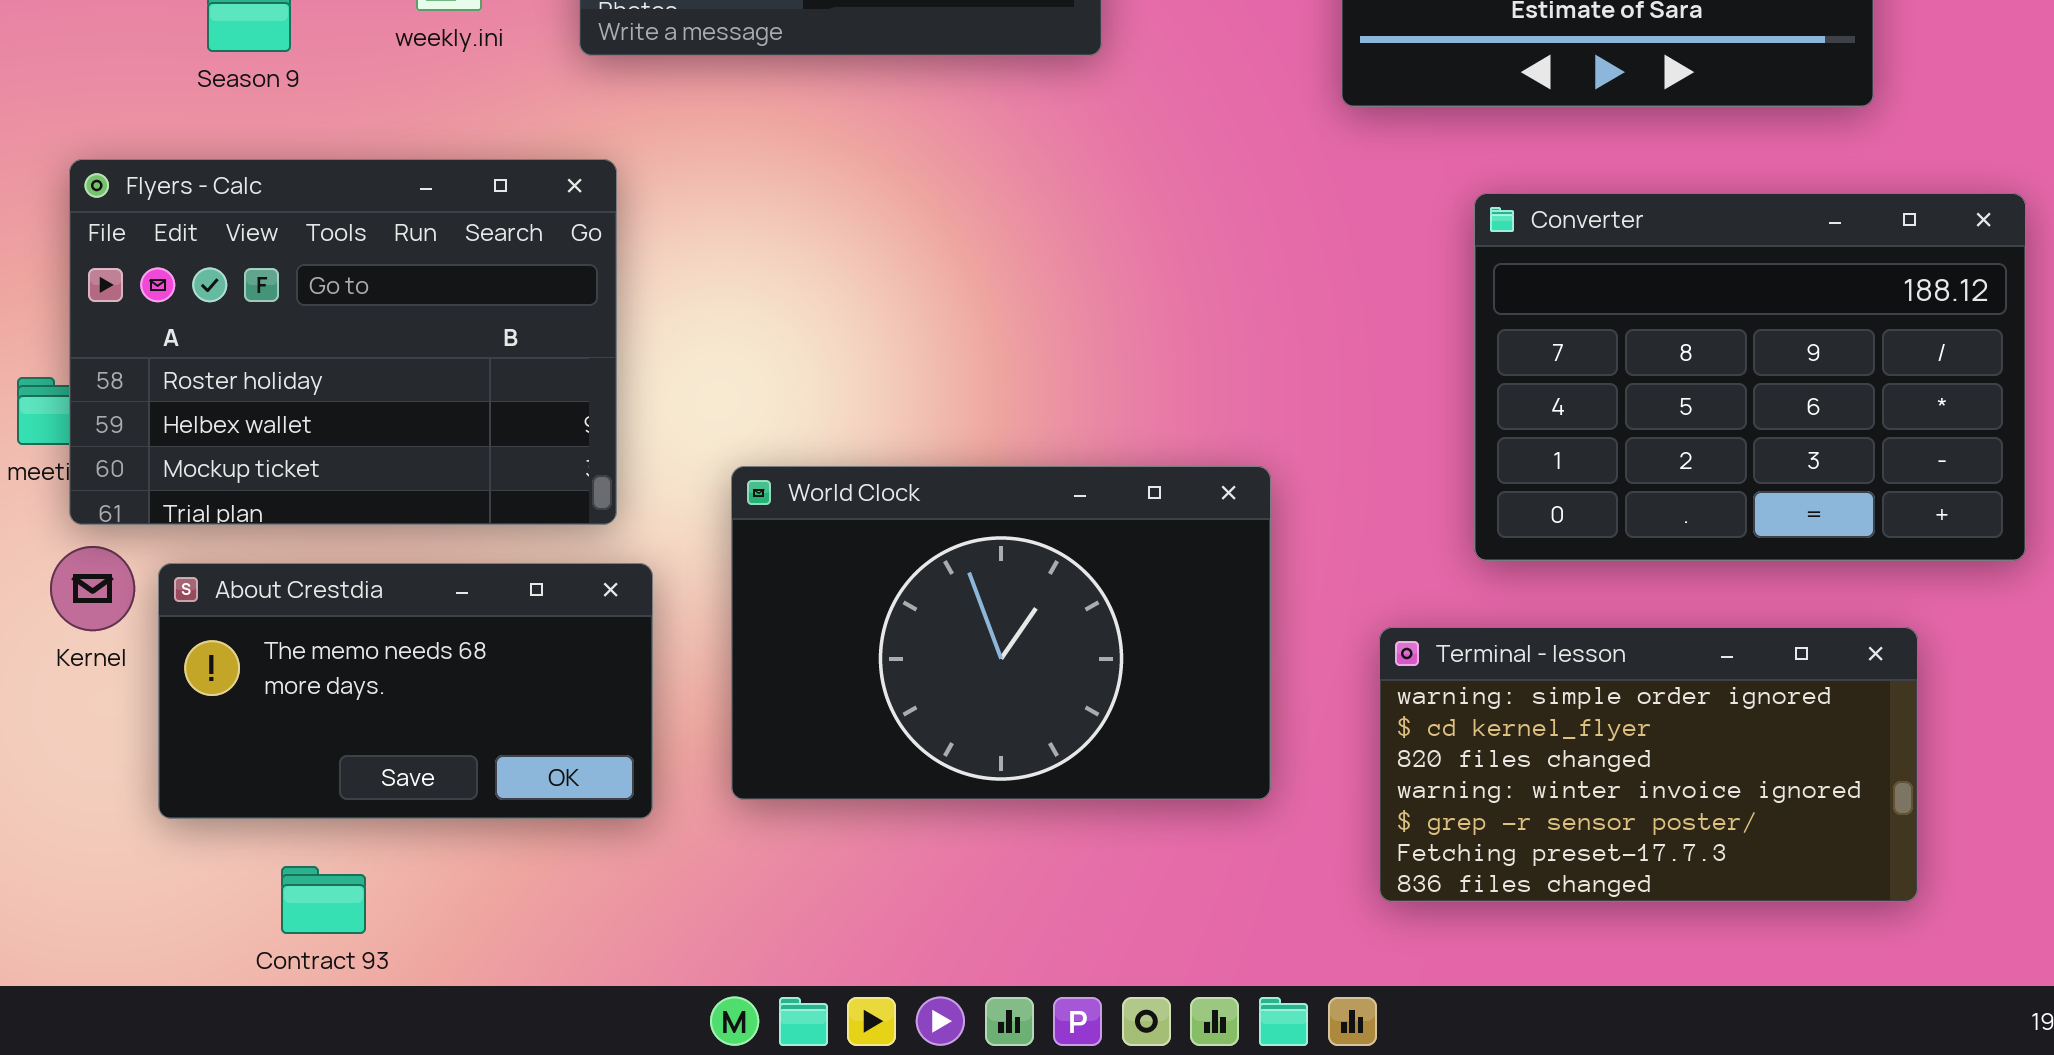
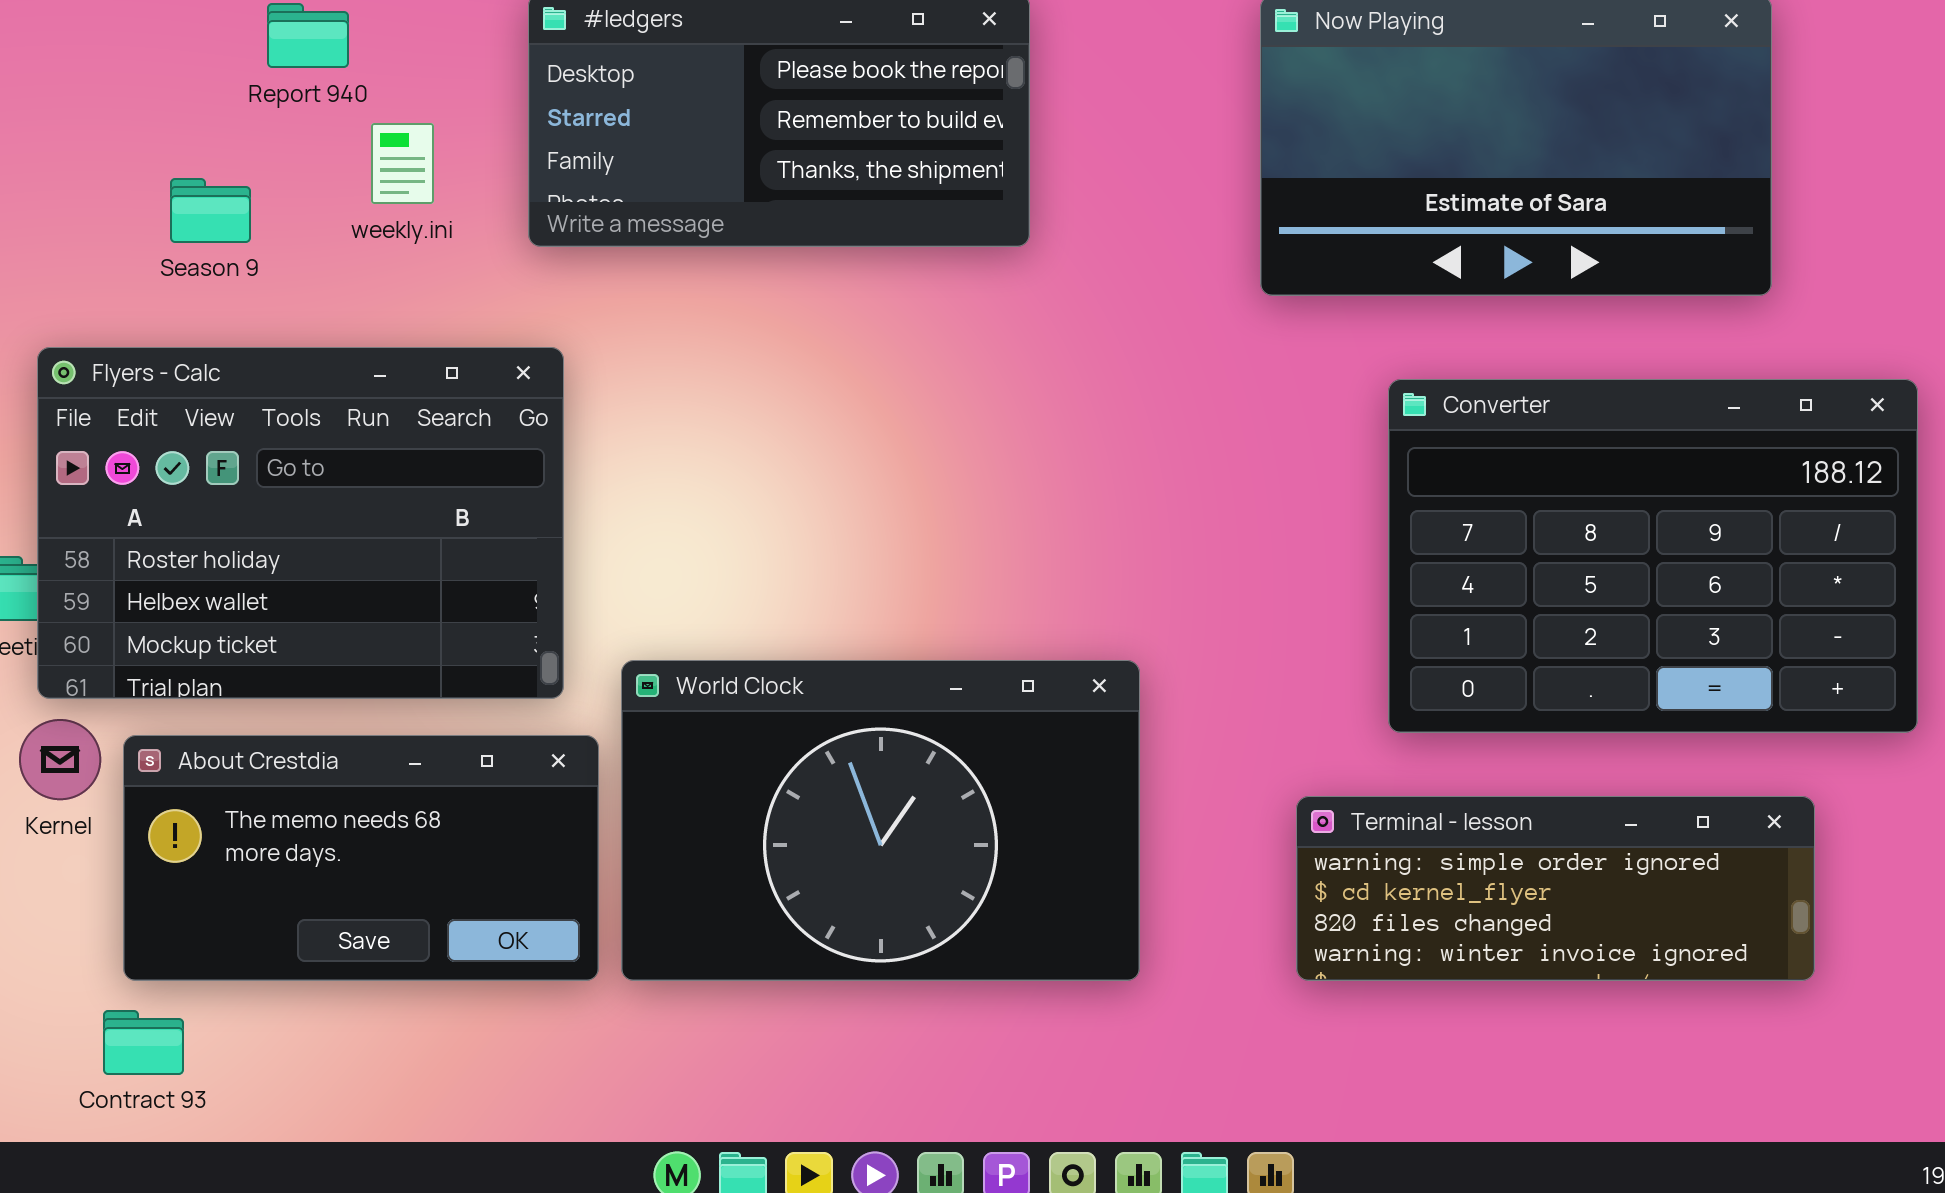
World Clock: [731,466,1271,800] -> [621,660,1140,981], moved
Terminal - lesson: [1379,627,1918,902] -> [1296,796,1815,981], resized
Contract 93: [281,866,366,934] -> [103,1010,184,1075], moved

